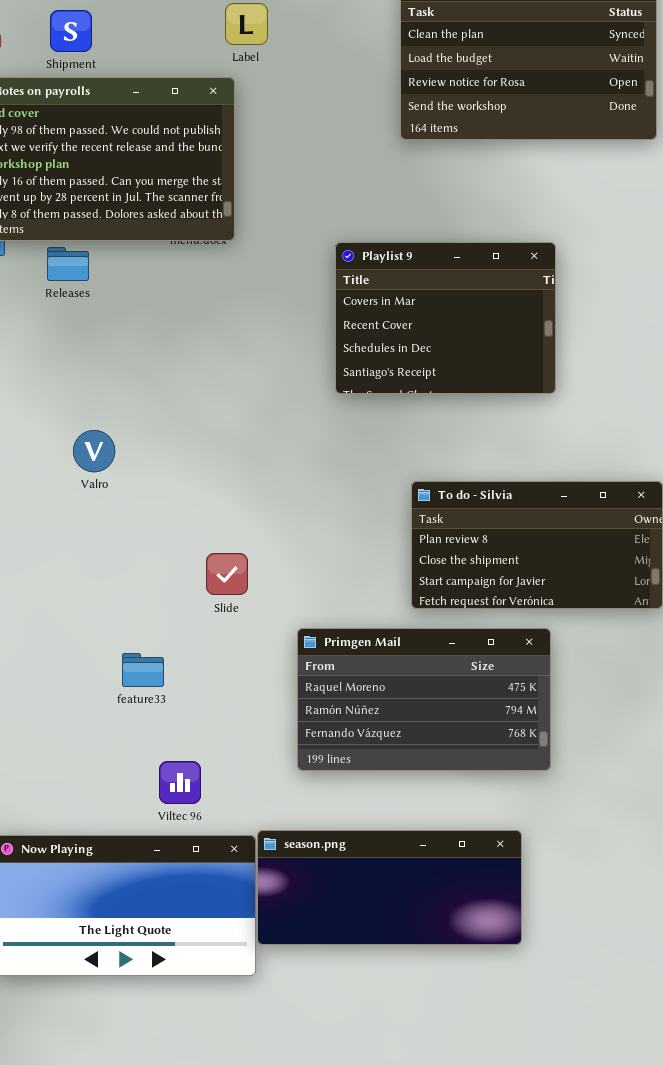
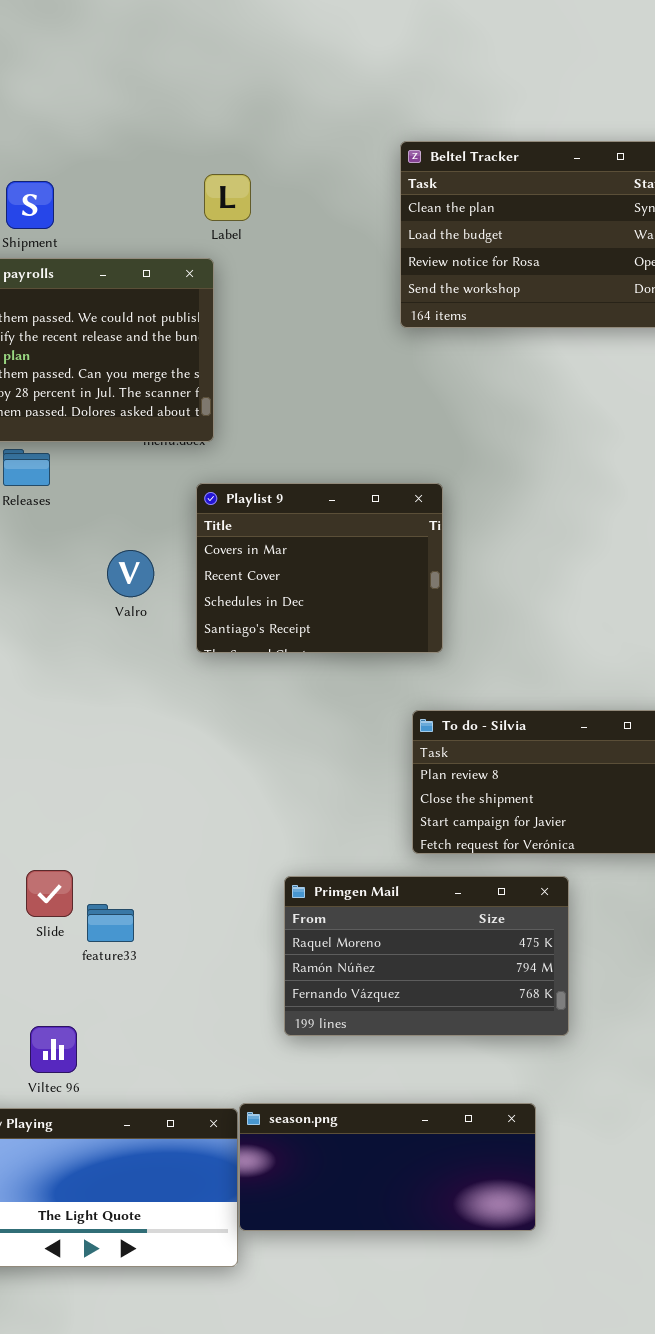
Playlist 9: [335,242,556,394] -> [196,483,443,653], moved
Valro: [73,430,115,472] -> [107,550,154,597], moved
Slide: [206,553,248,595] -> [26,870,73,917], moved
Viltec 96: [159,761,201,804] -> [30,1026,77,1073], moved

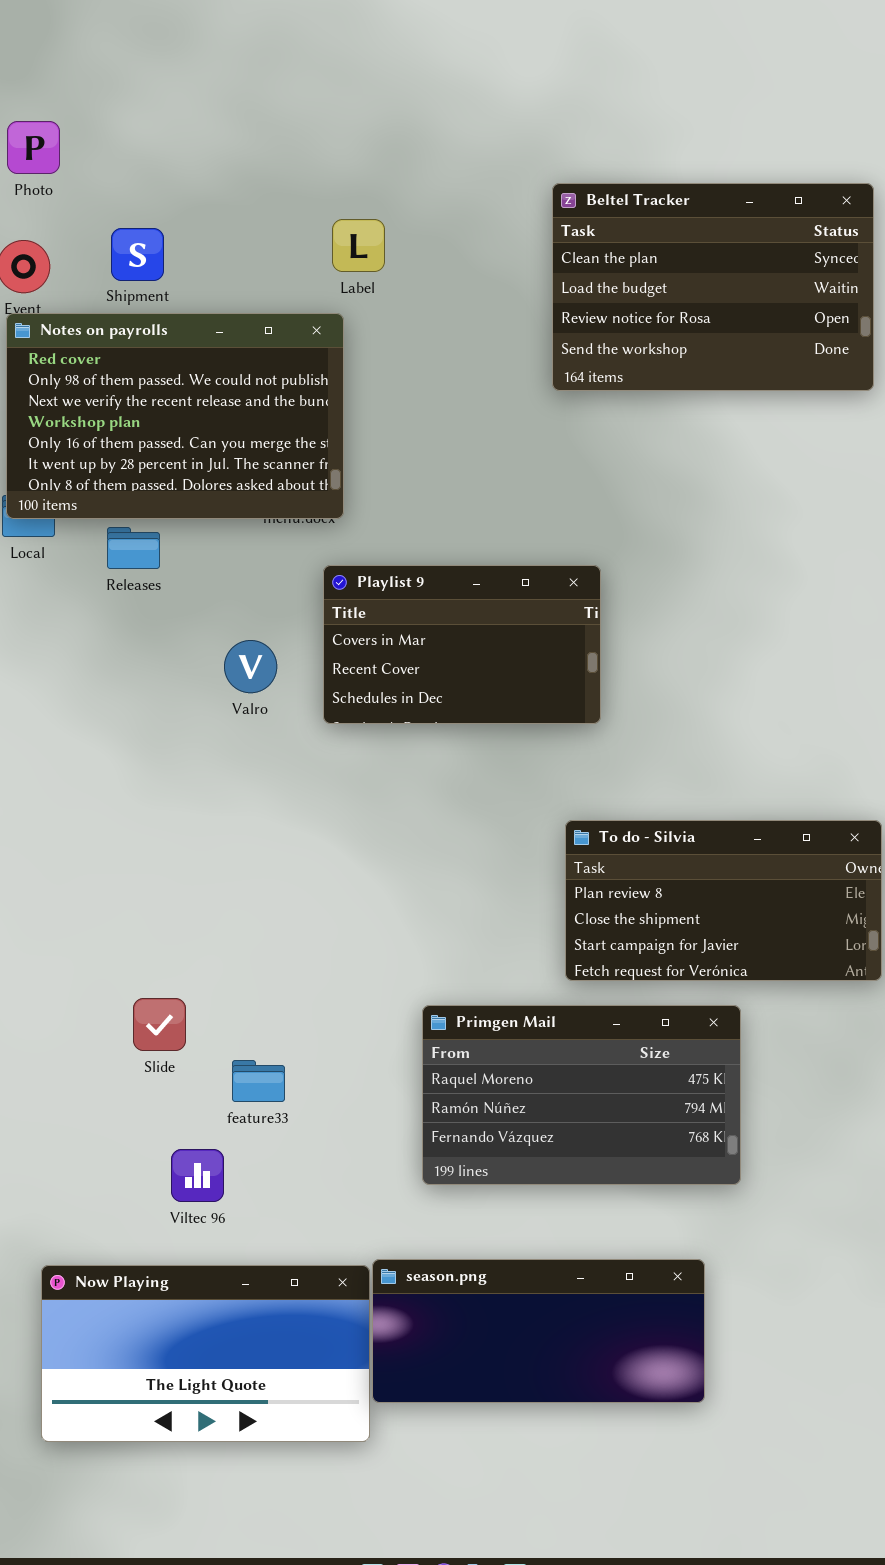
Playlist 9: [196,483,443,653] -> [323,565,601,724], resized
feature33: [87,904,134,942] -> [232,1060,285,1102], moved
Viltec 96: [30,1026,77,1073] -> [171,1149,224,1202], moved

